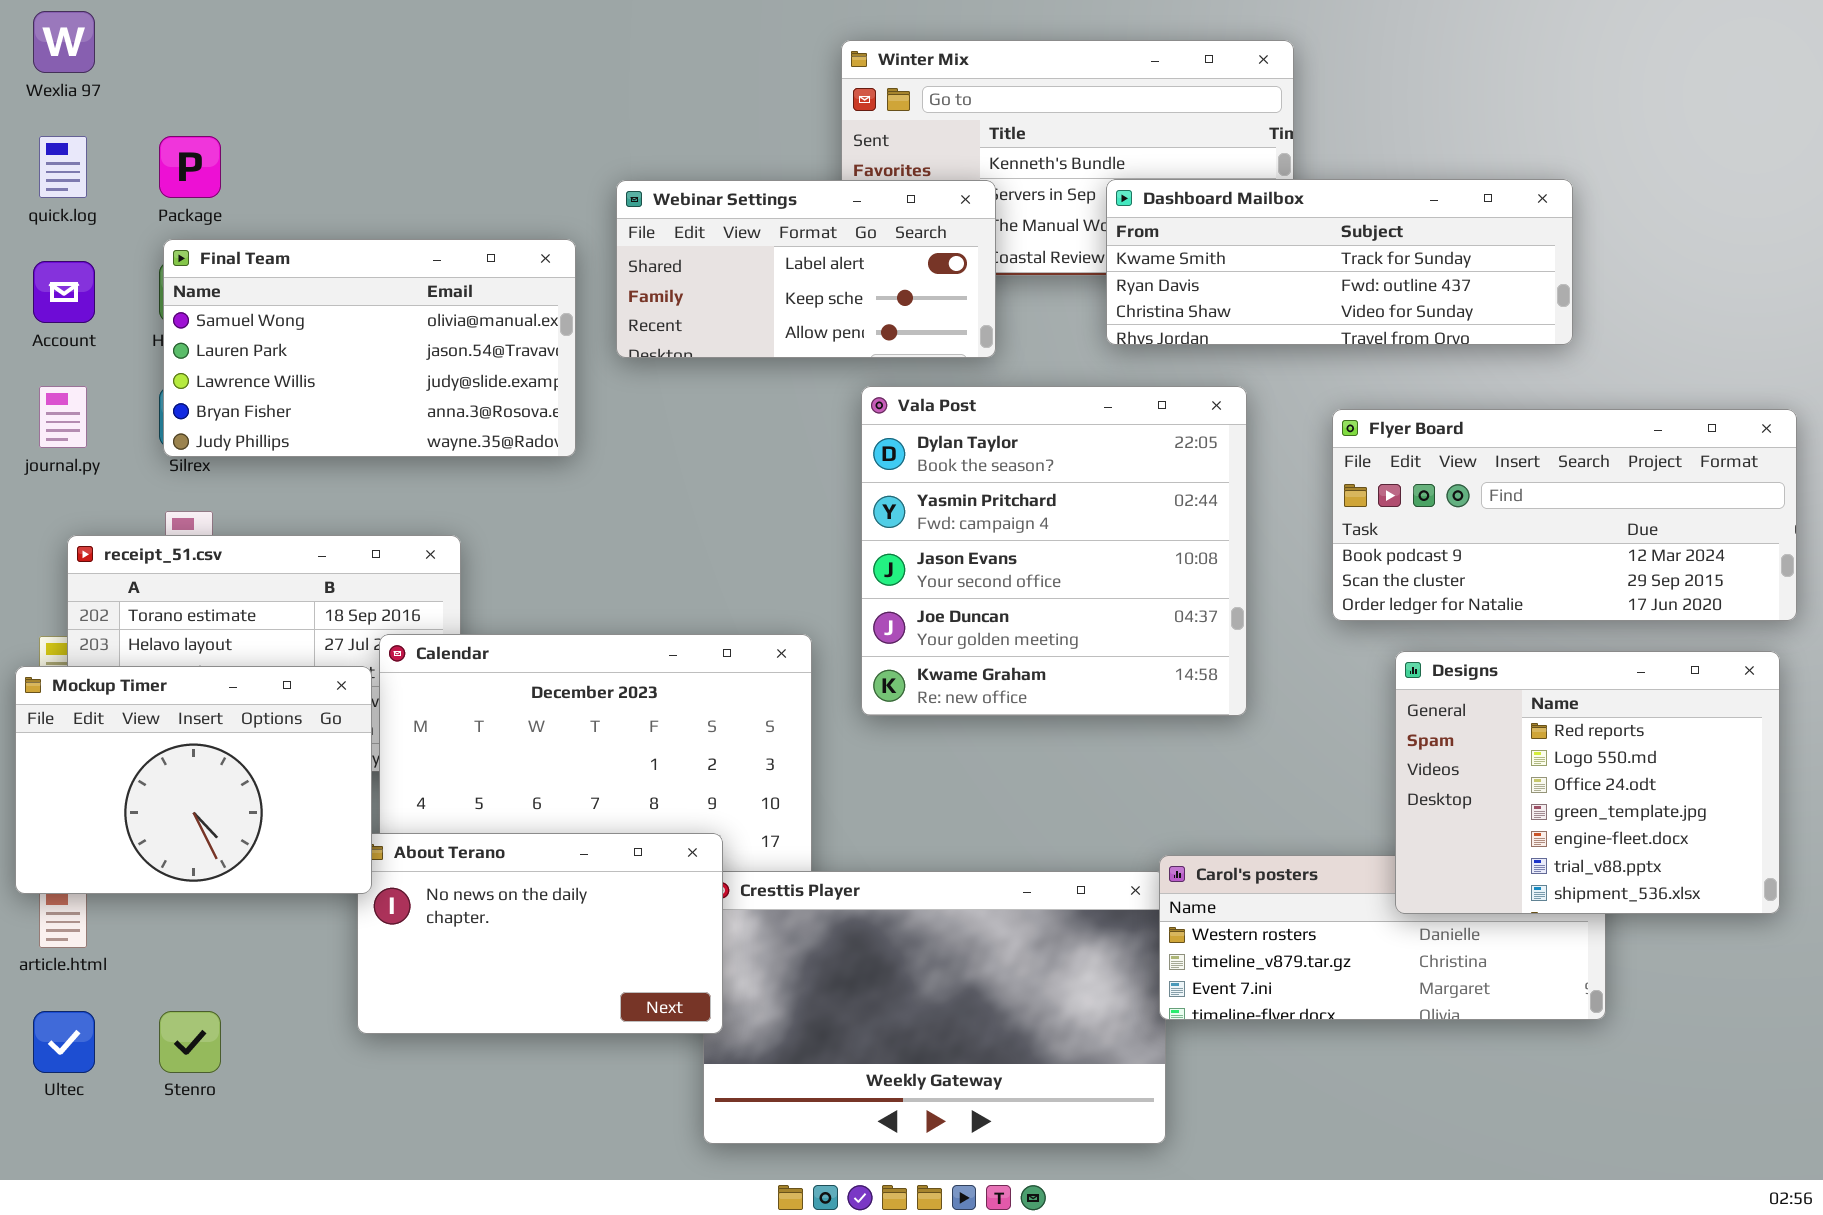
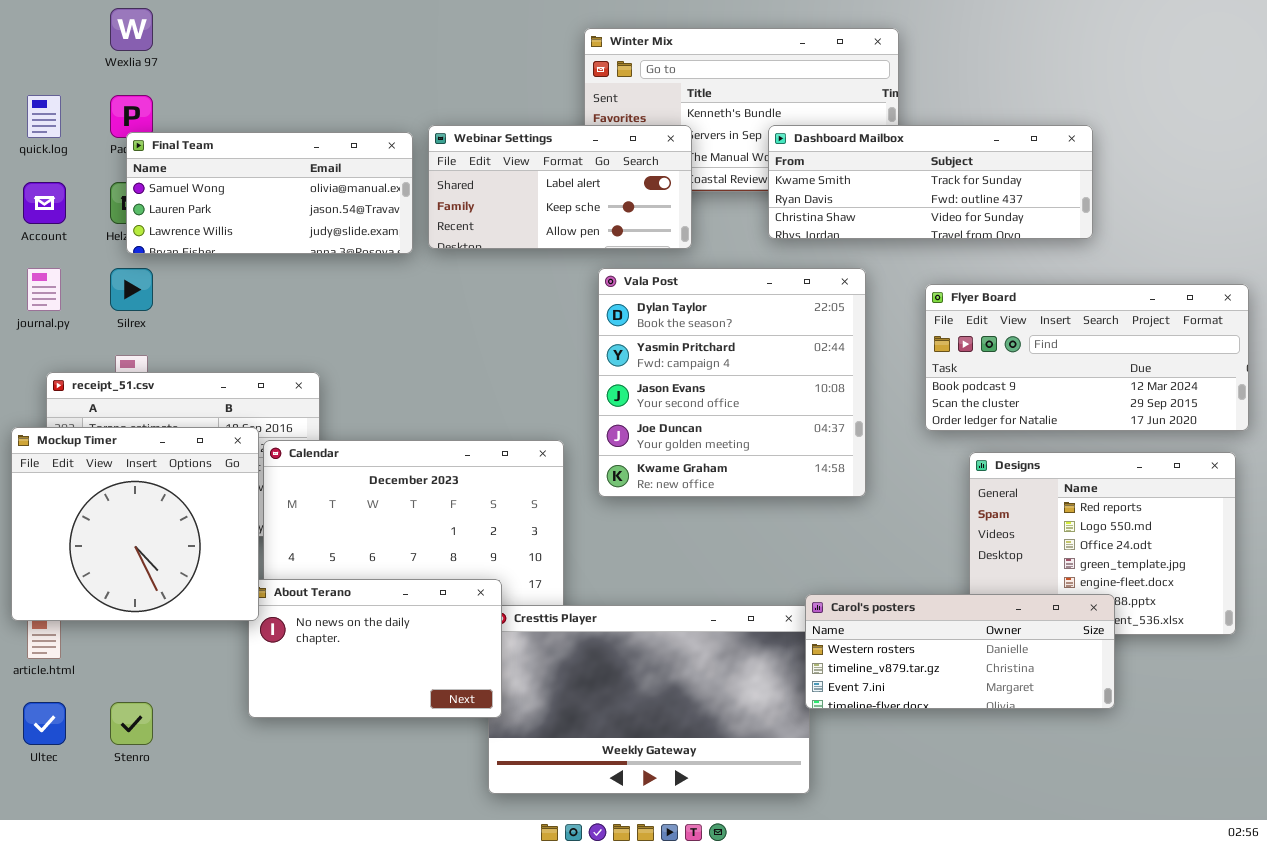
Wexlia 97: [33,11,95,73] -> [110,8,153,51], moved
Final Team: [163,239,576,457] -> [126,132,413,254], moved, resized
Mockup Timer: [15,666,372,894] -> [11,427,259,621], resized
Carol's posters: [1159,855,1606,1020] -> [805,594,1115,709], raised

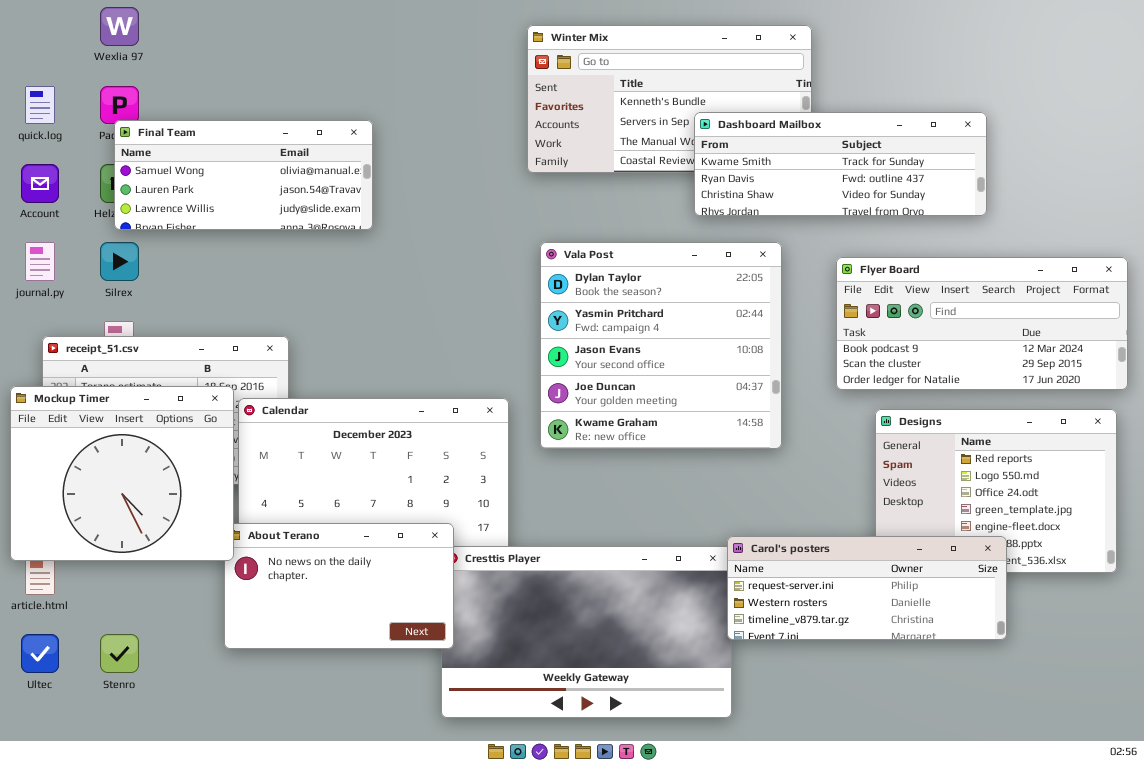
Webinar Settings: [428,125,692,249] -> none, closed
Carol's posters: [805,594,1115,709] -> [727,536,1007,640], scrolled up 1 row

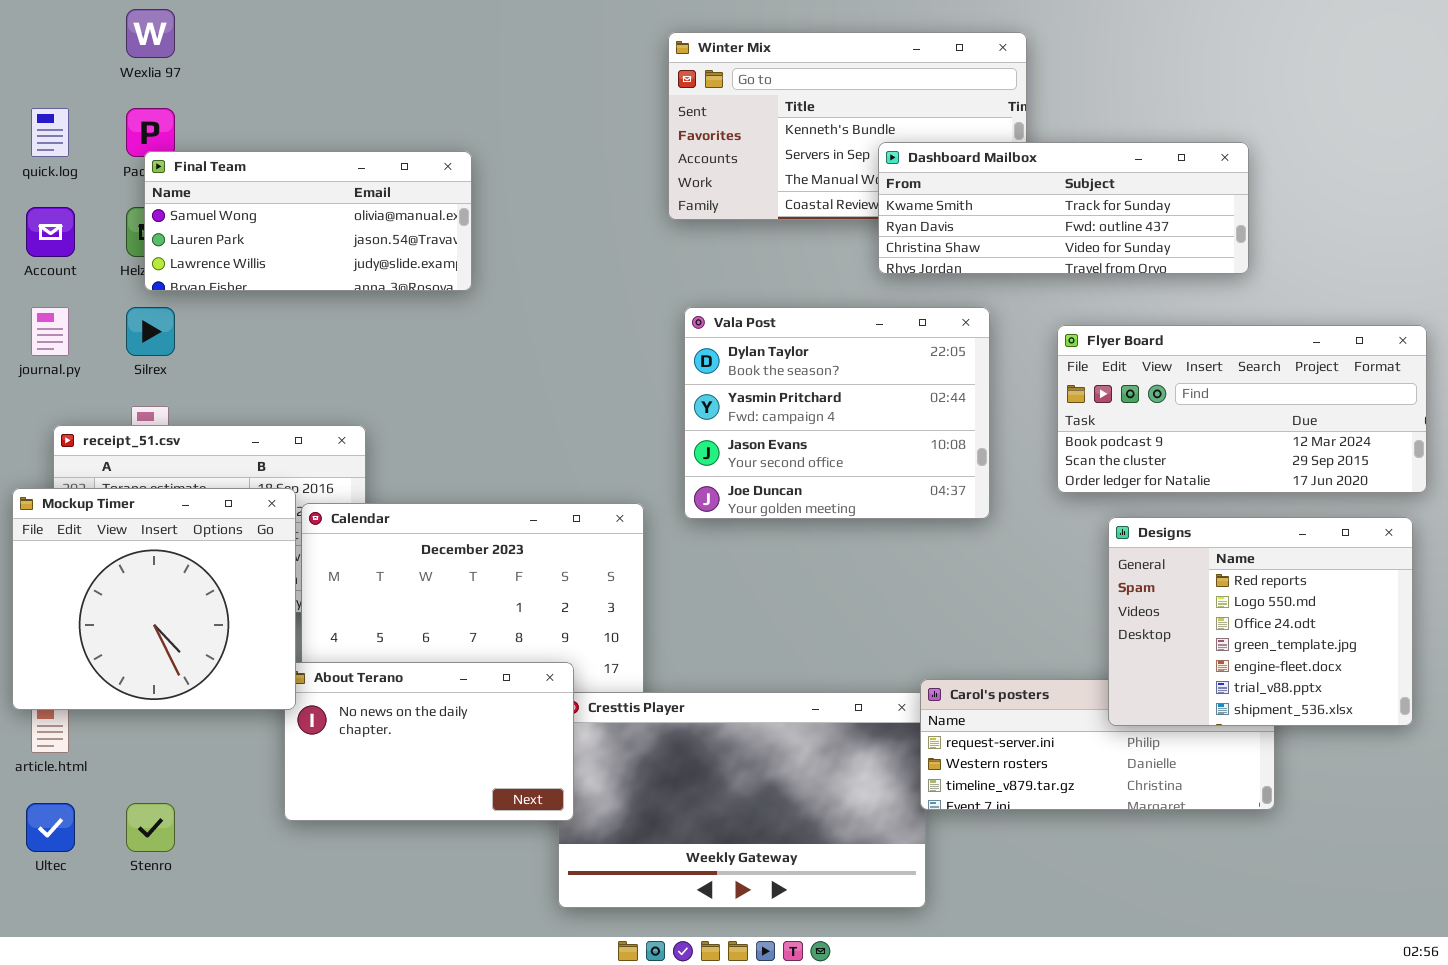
Vala Post: [540,242,782,449] -> [684,307,990,519], resized
Designs: [875,409,1117,573] -> [1108,517,1413,726], raised

